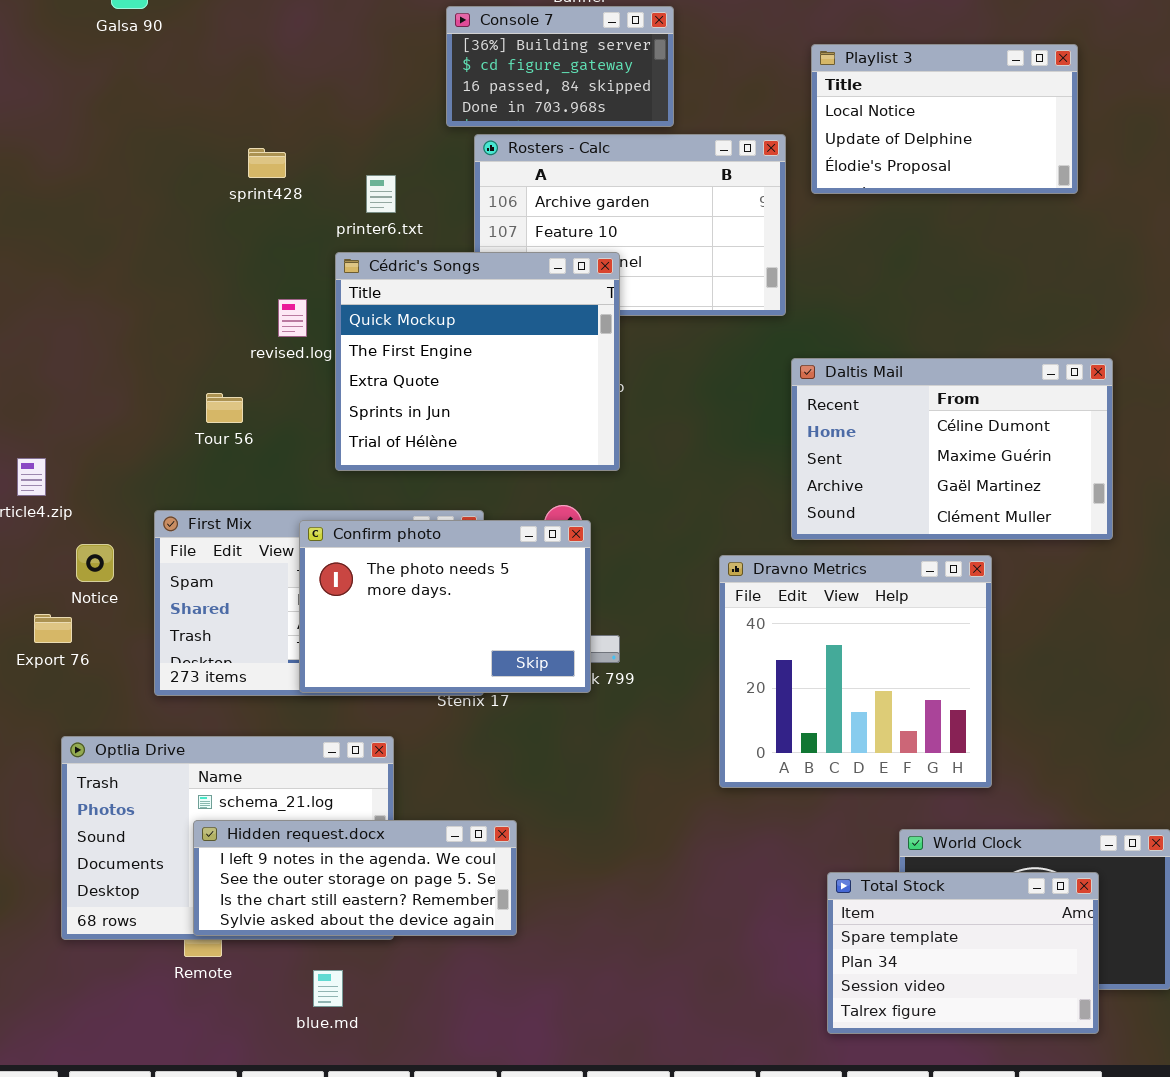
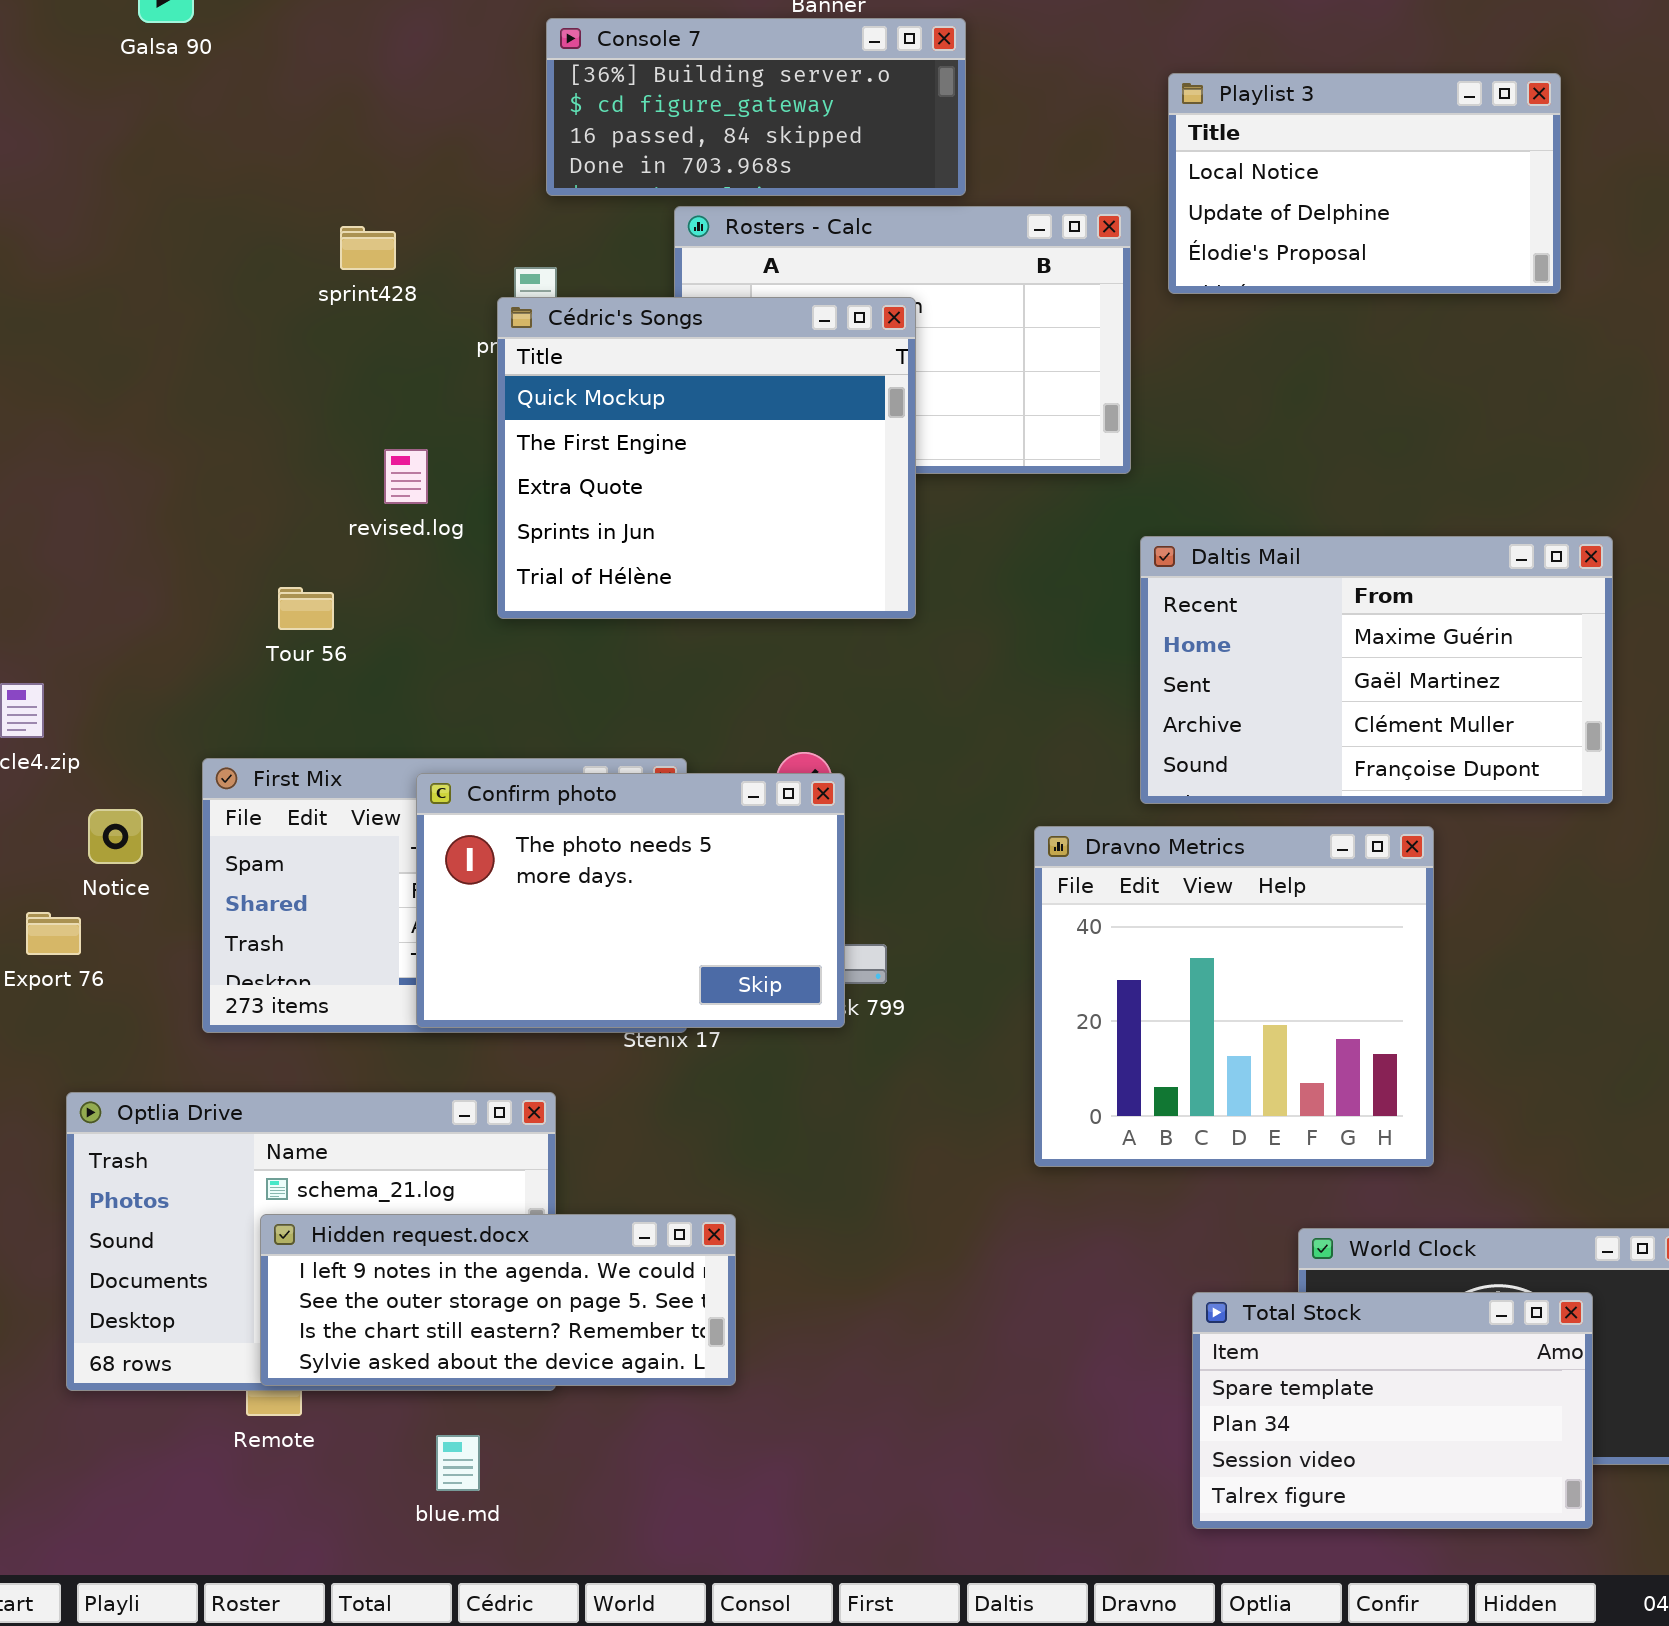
Console 7: [446,6,674,127] -> [546,18,966,196], resized
Cédric's Songs: [335,252,620,471] -> [497,297,916,619], moved
Daltis Mail: [791,358,1113,540] -> [1140,536,1613,804], scrolled down 1 row

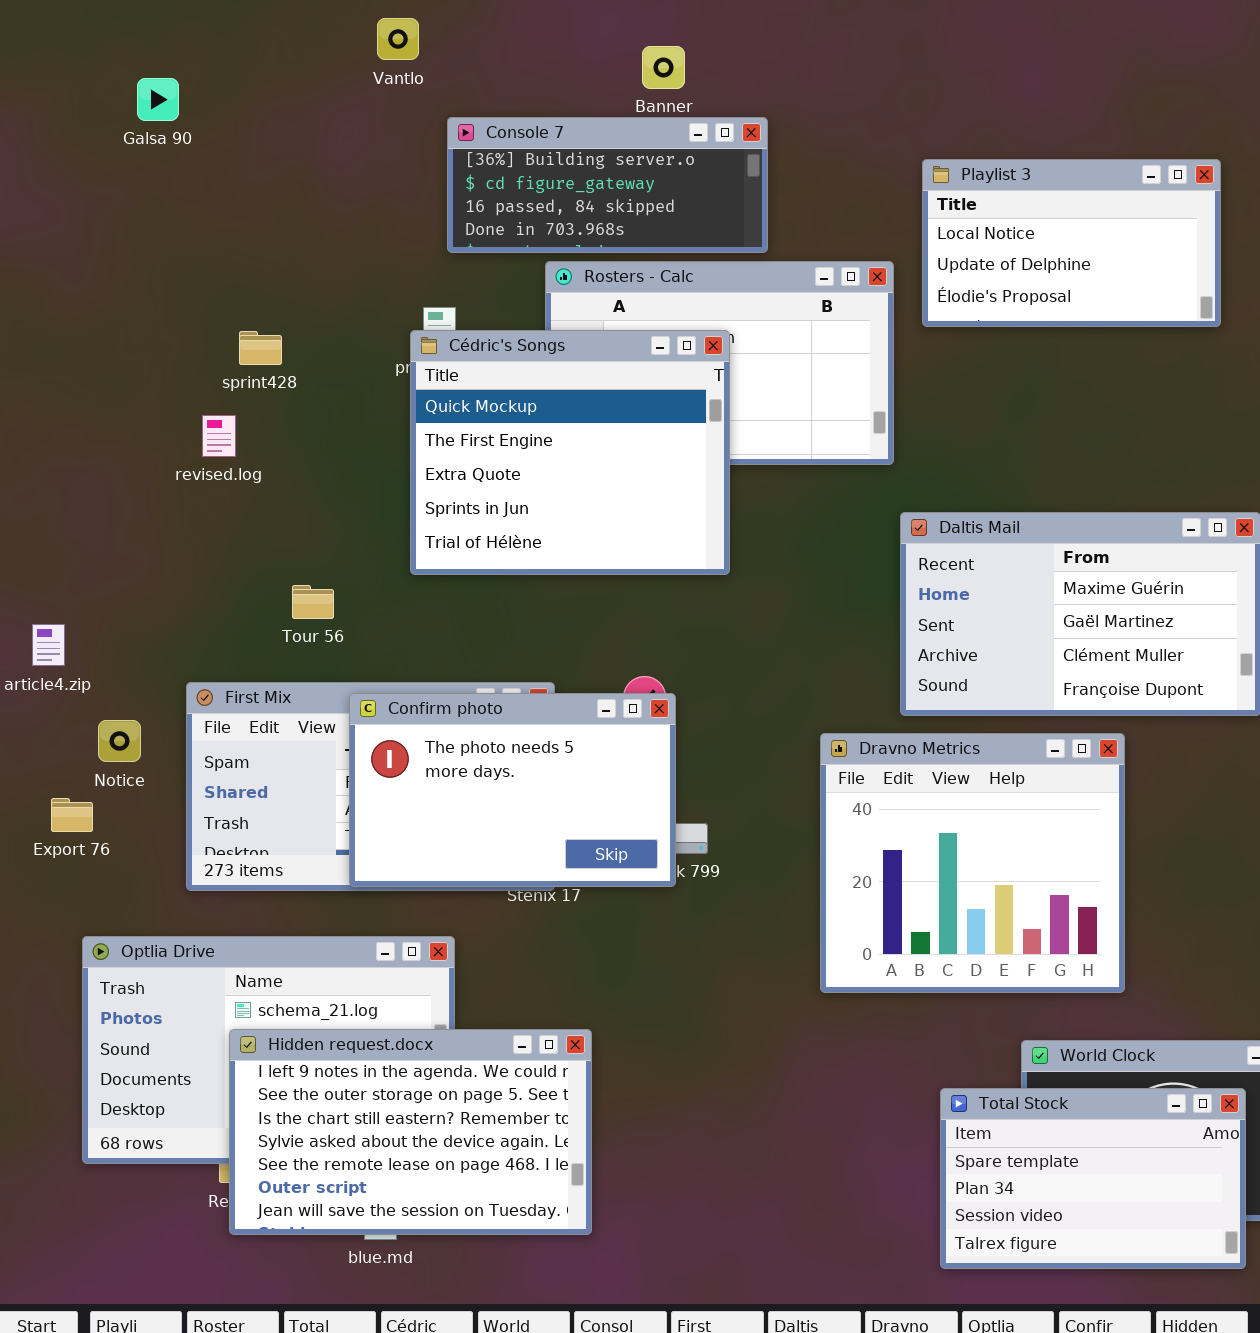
sprint428: [340,226,396,270] -> [239,331,282,365], moved
revised.log: [384,449,428,504] -> [202,415,236,457], moved
Tour 56: [278,587,334,630] -> [292,585,334,619], moved
Hidden request.docx: [260,1214,736,1386] -> [229,1029,592,1235], resized

